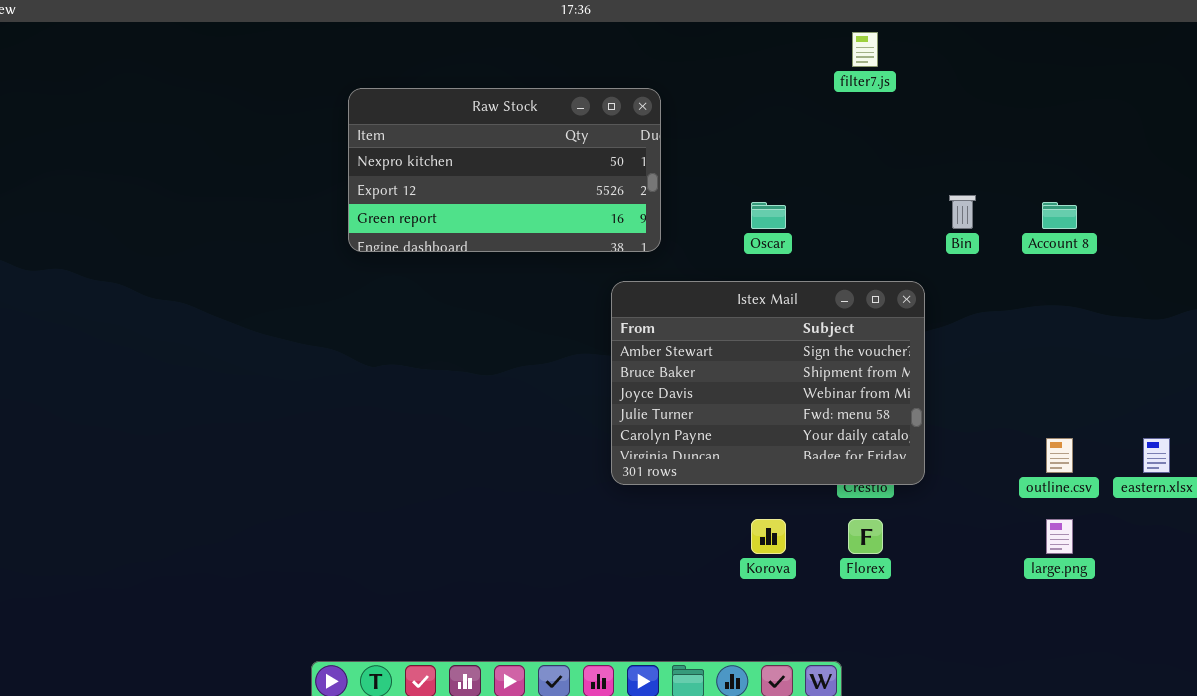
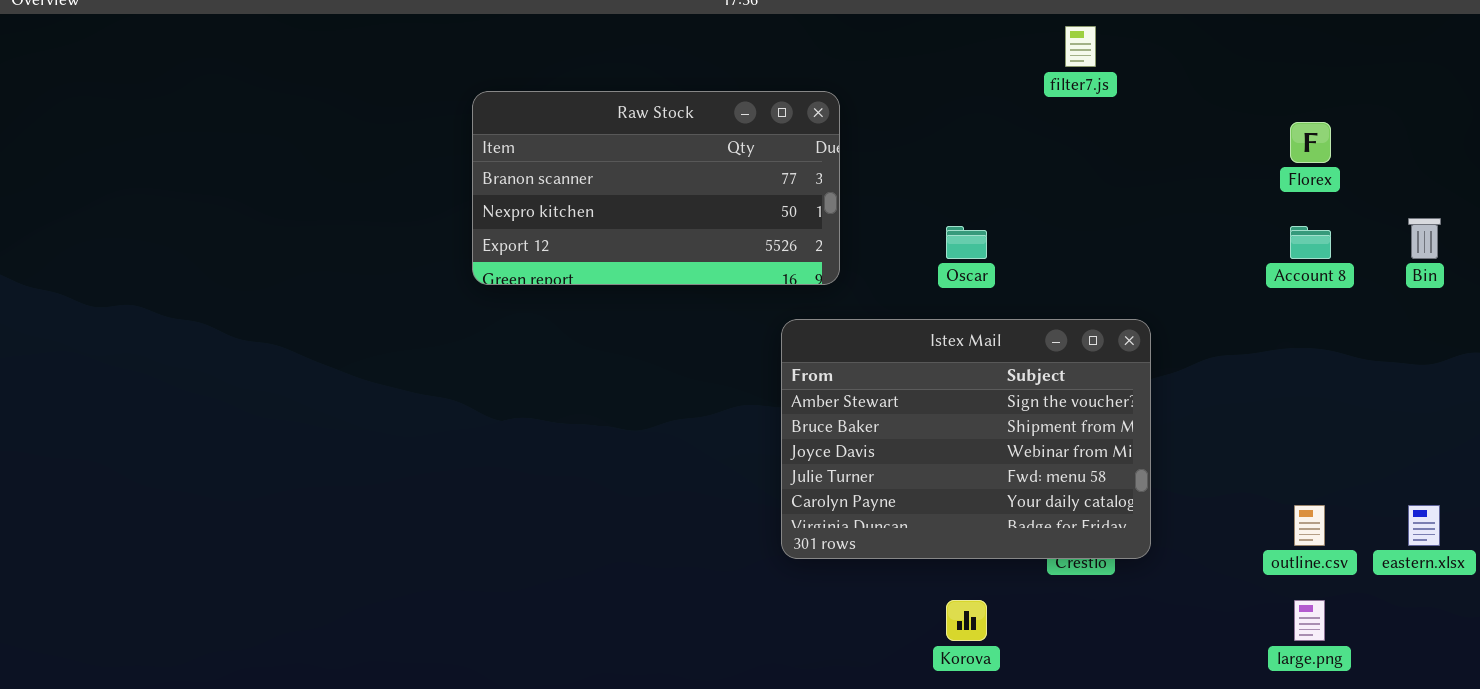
Raw Stock: [348,88,661,252] -> [472,91,840,285], scrolled up 1 row
Bin: [949,195,976,229] -> [1408,218,1441,259], moved
Florex: [848,519,883,554] -> [1290,122,1331,163], moved

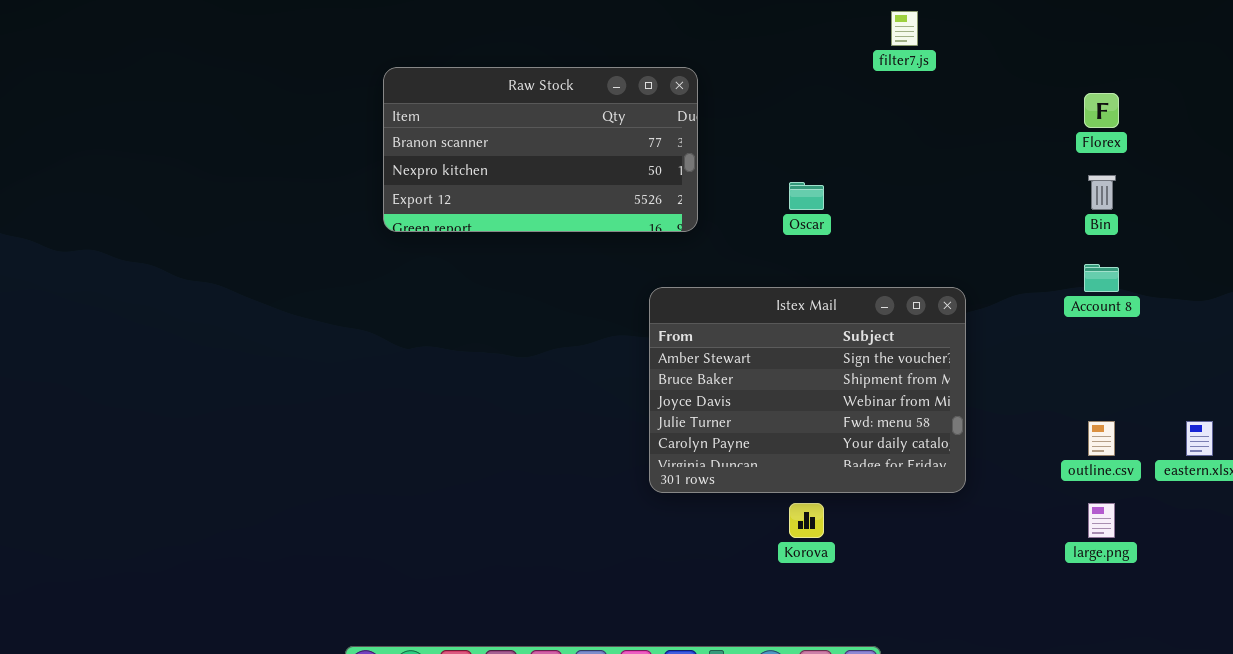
Bin: [1408,218,1441,259] -> [1088,175,1116,210], moved
Account 8: [1290,226,1331,259] -> [1084,264,1119,292], moved
Istex Mail: [781,319,1151,559] -> [649,287,966,493], moved

